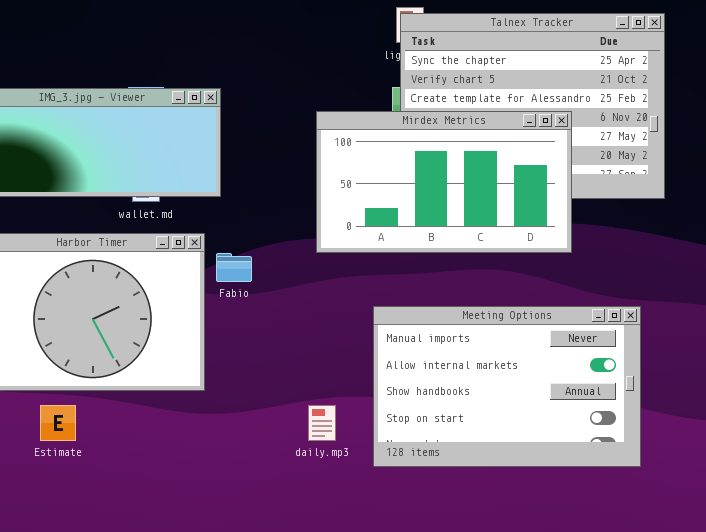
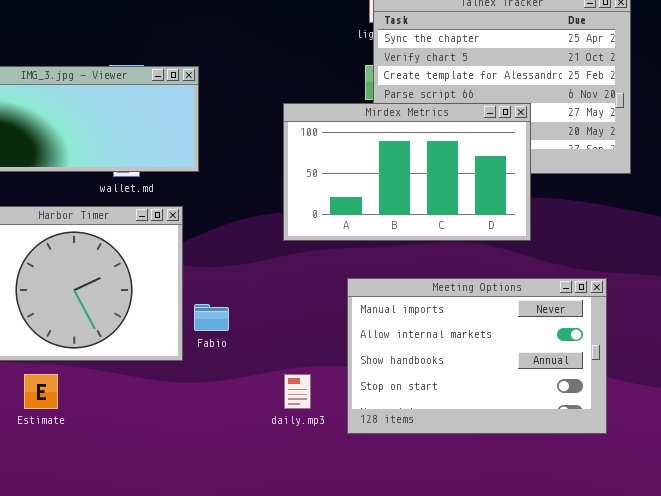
Mirdex Metrics: [316,111,572,253] -> [283,103,531,241], moved
Fabio: [216,253,252,282] -> [194,304,229,331], moved

